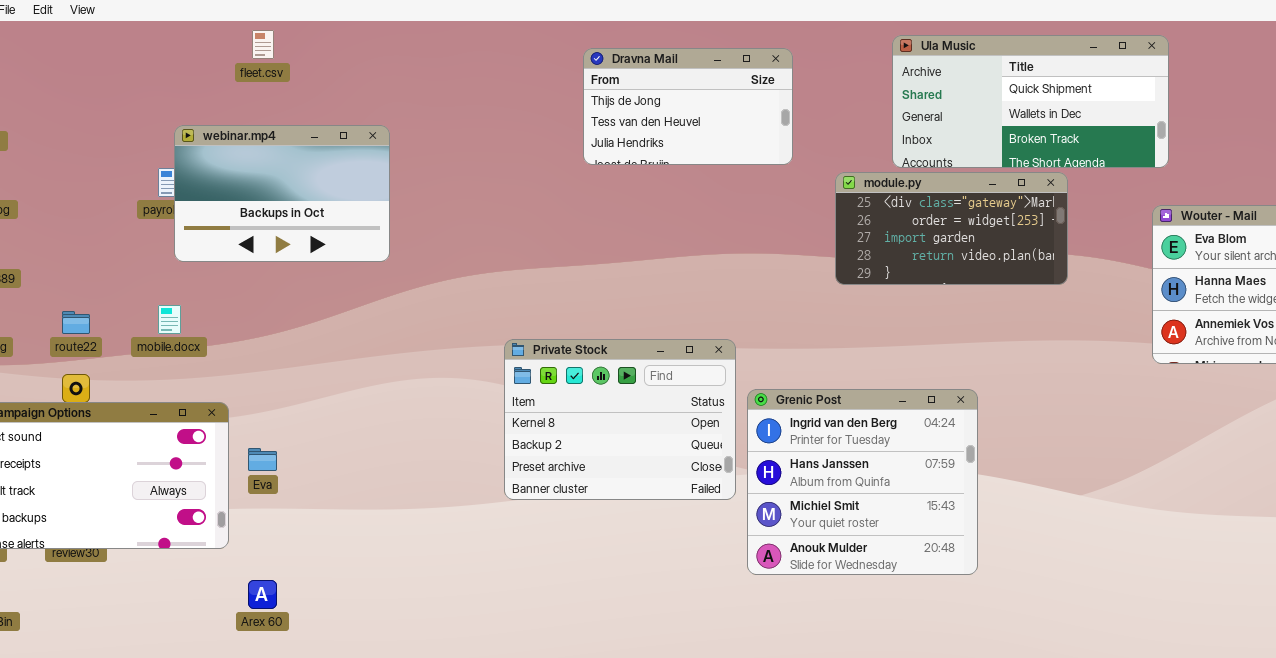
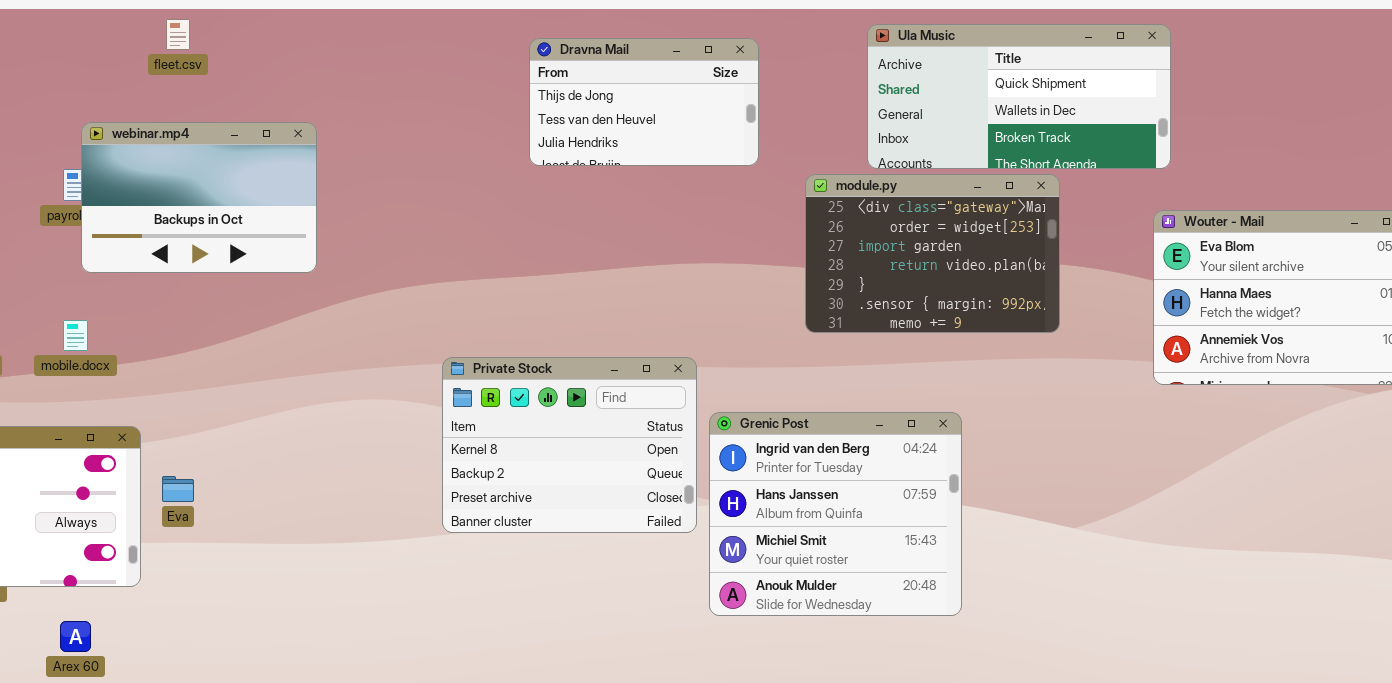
module.py: [835,172,1068,285] -> [805,174,1060,333], resized
Arex 60: [248,580,277,609] -> [60,621,91,652], moved

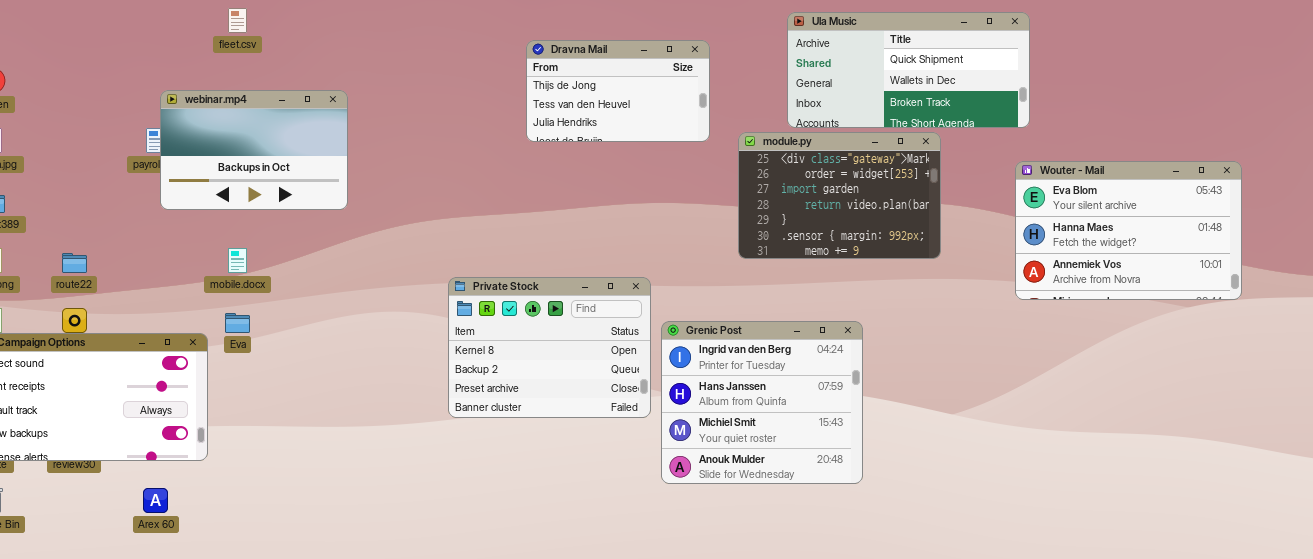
Dravna Mail: [529,38,759,166] -> [526,40,710,142], moved
mobile.docx: [63,320,88,351] -> [228,248,247,273], moved
Eva: [162,476,194,502] -> [225,313,250,333], moved

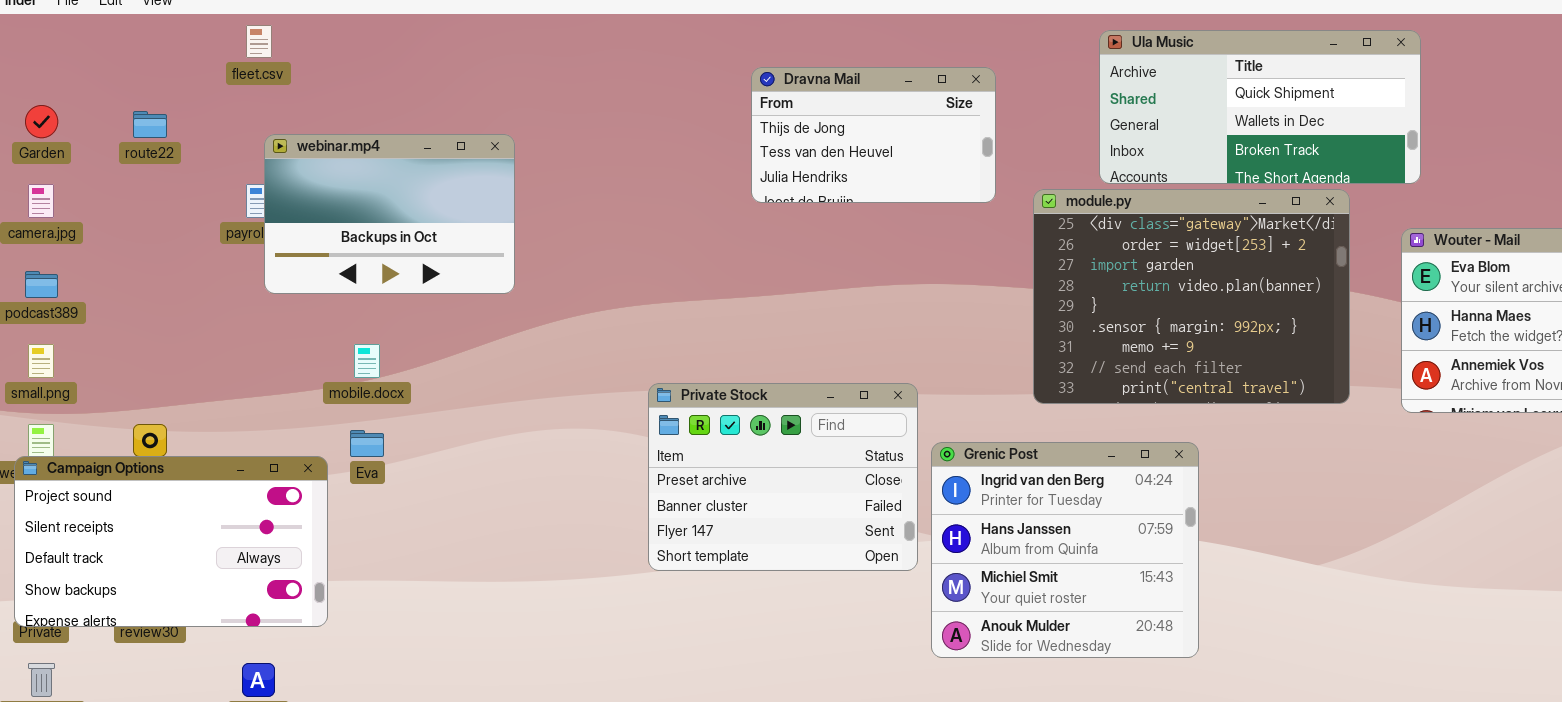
fleet.csv: [228,8,247,33] -> [246,25,272,58], moved
module.py: [738,132,941,259] -> [1033,189,1350,404], resized
route22: [62,253,87,273] -> [133,111,167,138], moved
Private Stock: [448,277,651,418] -> [648,383,918,571], scrolled down 2 rows

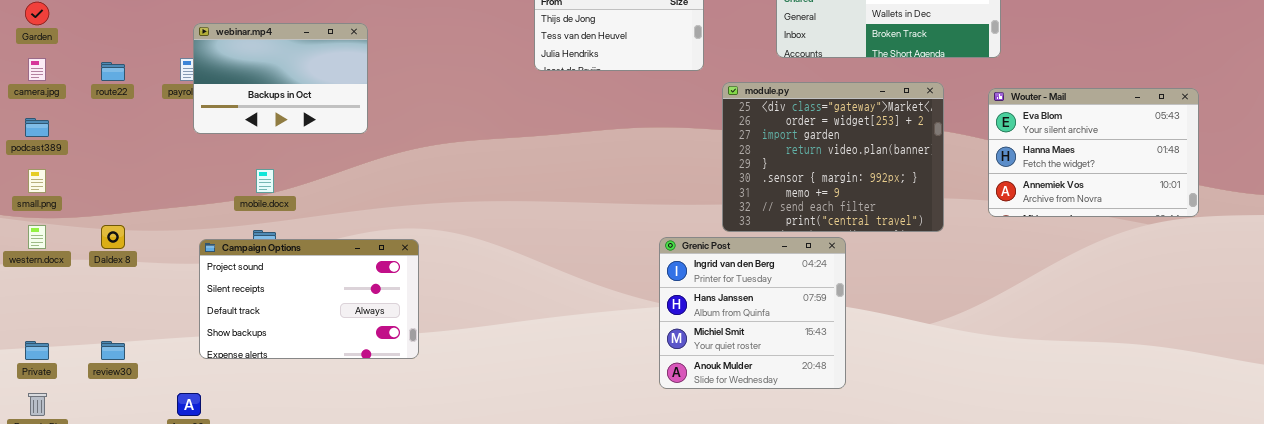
route22: [133,111,167,138] -> [101,62,125,81], moved
module.py: [1033,189,1350,404] -> [722,82,944,232], moved
Private Stock: [648,383,918,571] -> none, closed
Campaign Options: [14,456,328,627] -> [199,239,419,359], moved

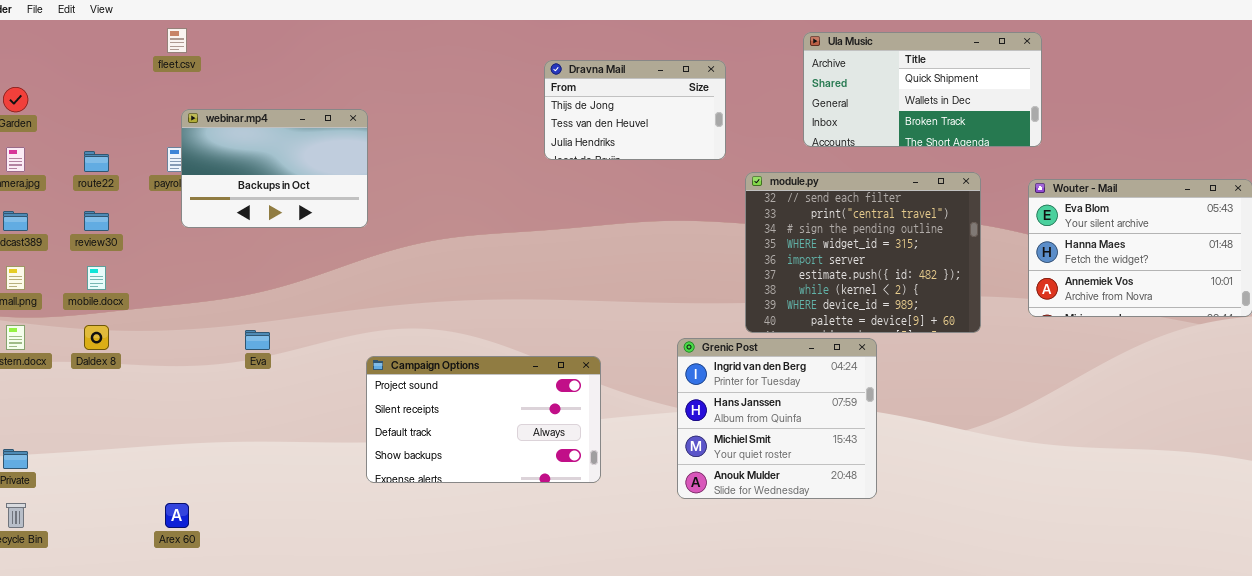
module.py: [722,82,944,232] -> [745,172,981,333], scrolled down 7 rows
mobile.docx: [256,169,274,193] -> [87,266,106,290], moved
Campaign Options: [199,239,419,359] -> [366,356,601,483], moved
review30: [101,341,125,360] -> [84,211,109,231], moved

